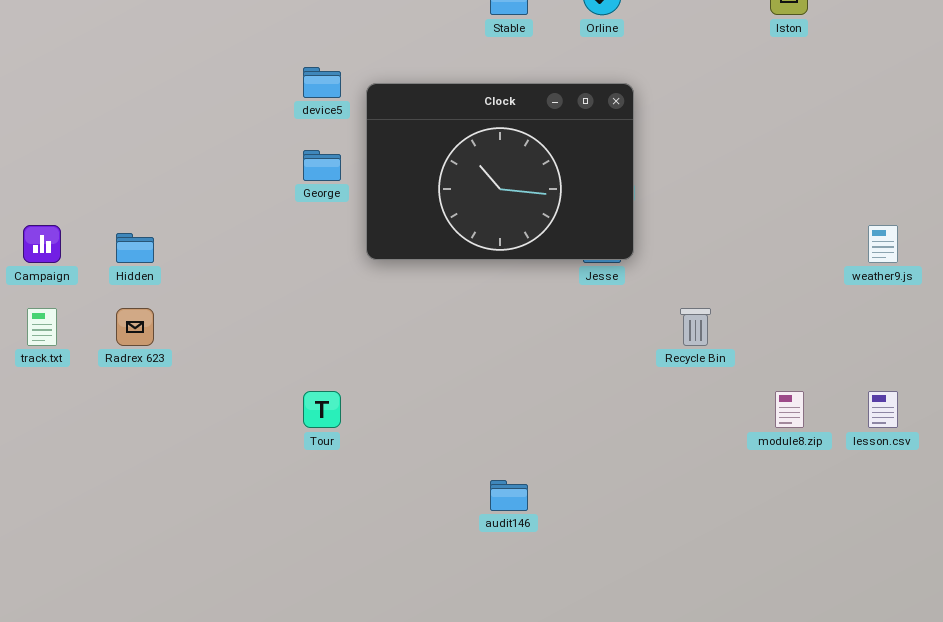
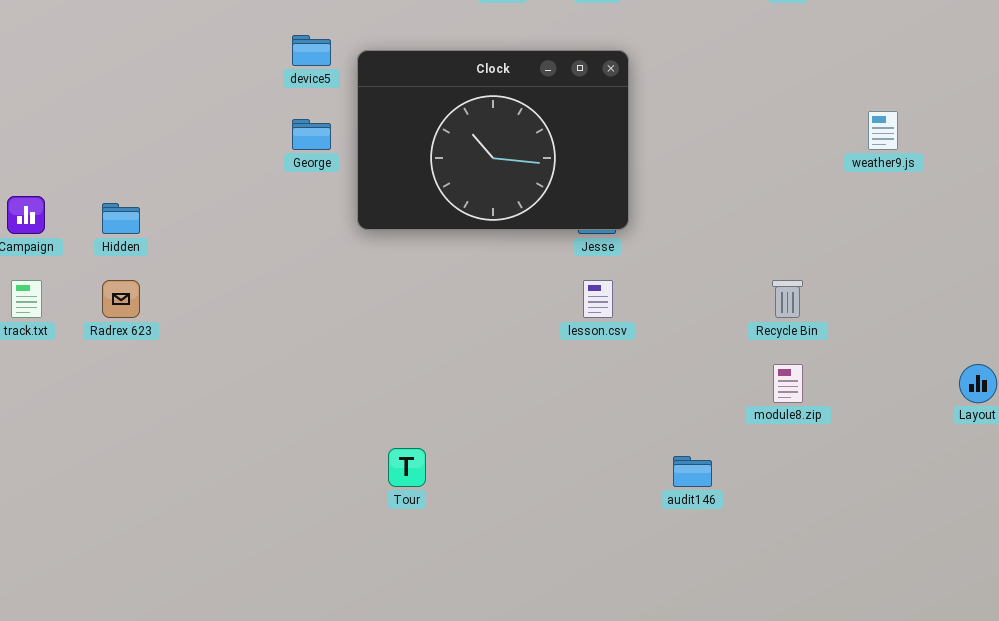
weather9.js: [868,225,898,263] -> [868,111,898,150], moved
Recycle Bin: [680,308,711,346] -> [772,280,803,318], moved
Tour: [303,391,341,428] -> [388,448,426,487], moved
lesson.csv: [868,391,898,428] -> [583,280,613,318], moved
audit146: [490,480,528,511] -> [673,456,712,487], moved

